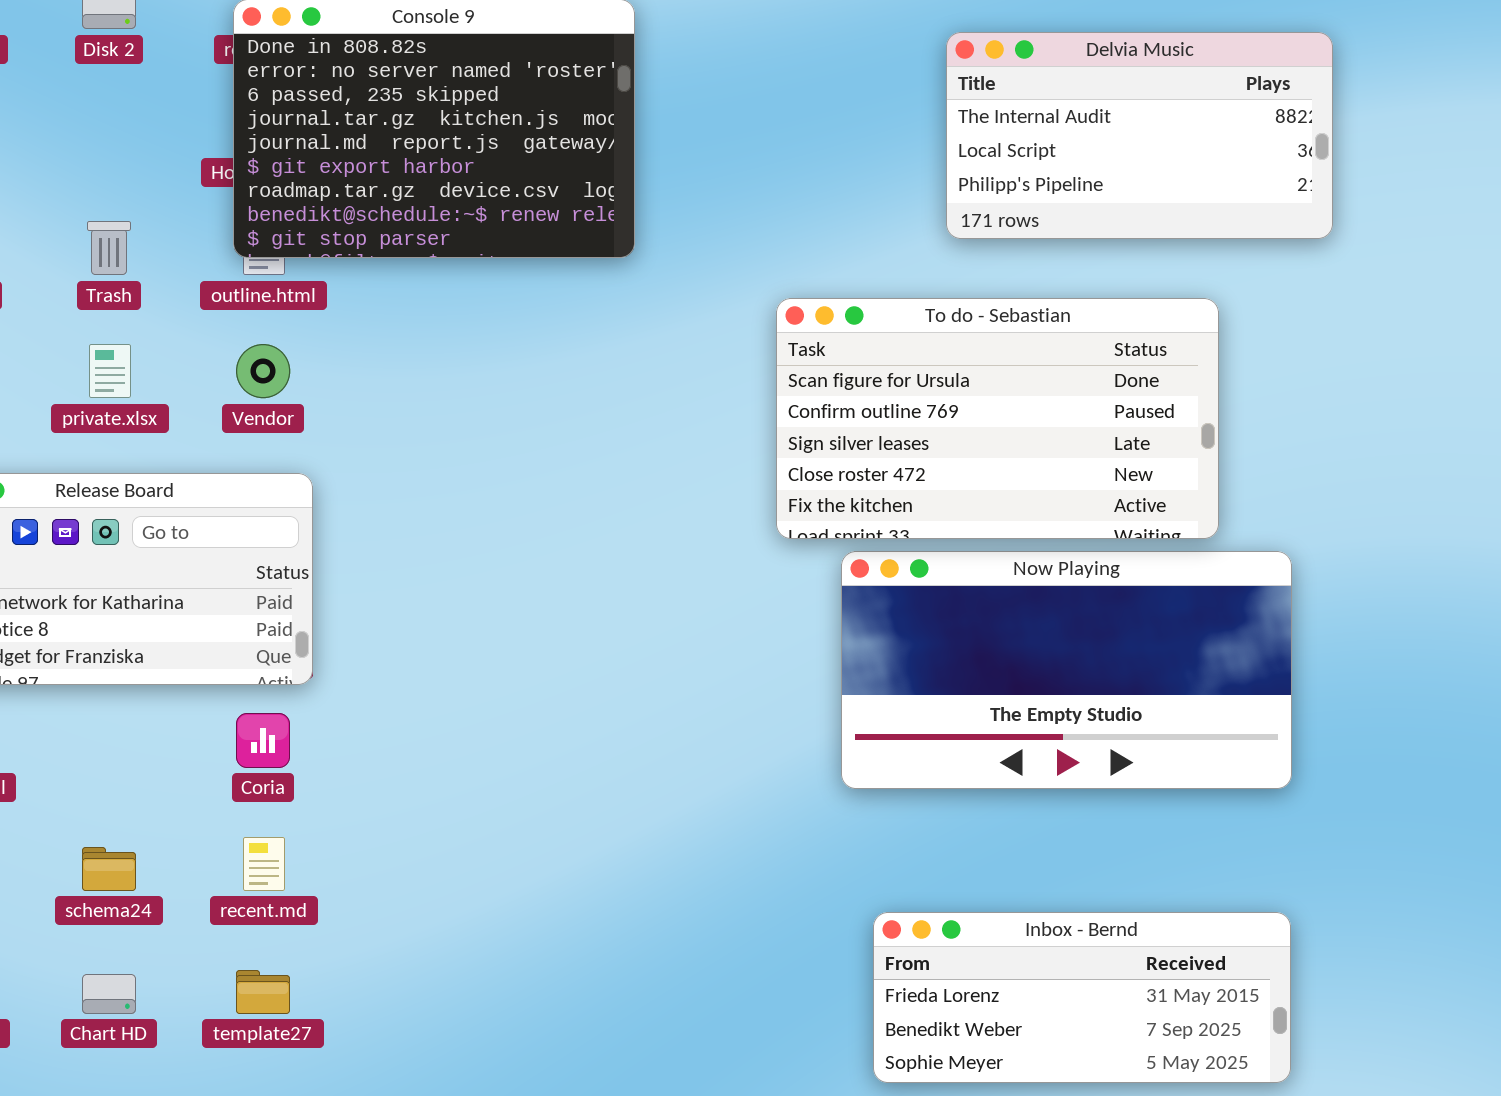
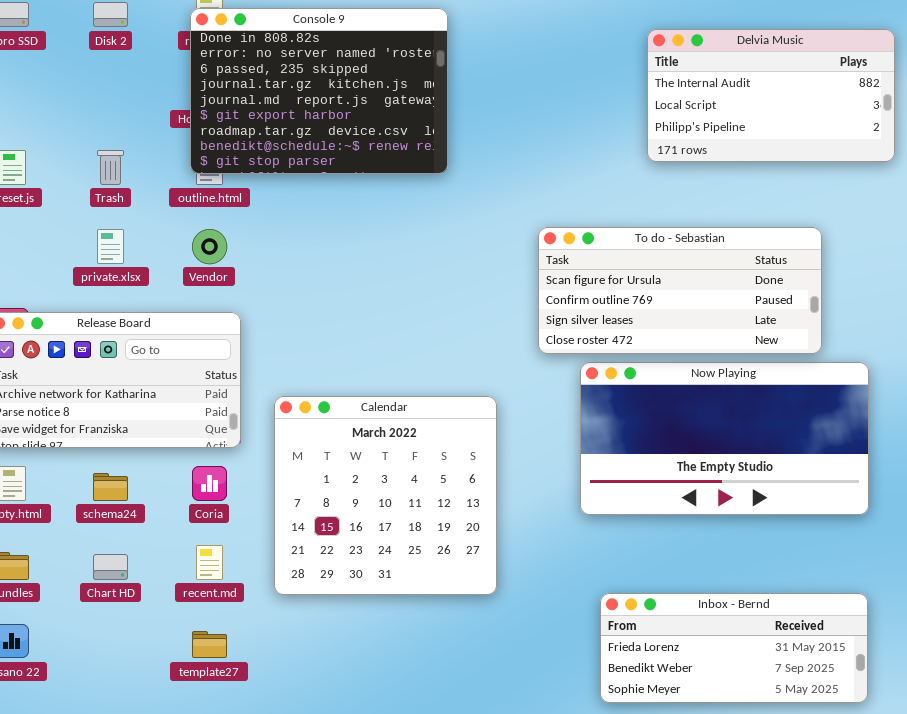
To do - Sebastian: [776,298,1219,539] -> [538,227,822,354], resized
Calendar: none -> [274,396,497,595], opened
schema24: [82,847,136,891] -> [93,473,128,501], moved
Chart HD: [82,974,136,1014] -> [93,554,128,580], moved

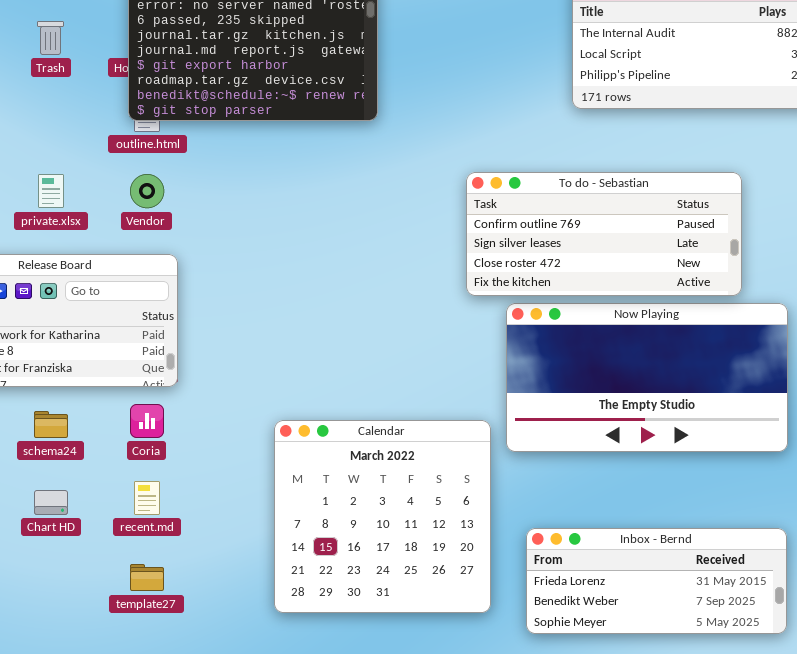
Trash: [97,150,124,185] -> [37,21,64,55], moved
To do - Sebastian: [538,227,822,354] -> [466,172,742,296], scrolled down 1 row
Calendar: [274,396,497,595] -> [274,420,491,613], moved

